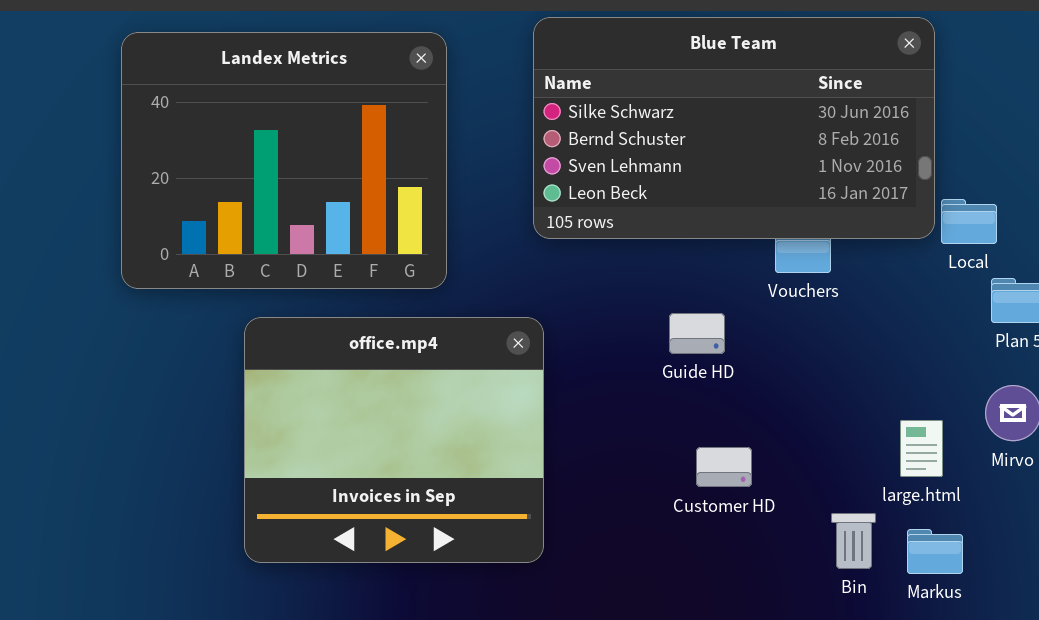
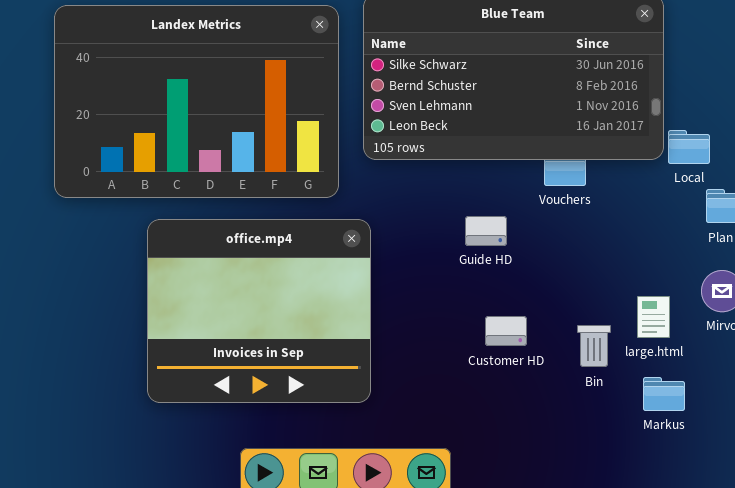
Landex Metrics: [121,32,447,289] -> [54,5,339,198], resized
Bin: [831,513,876,569] -> [577,325,611,367], moved

